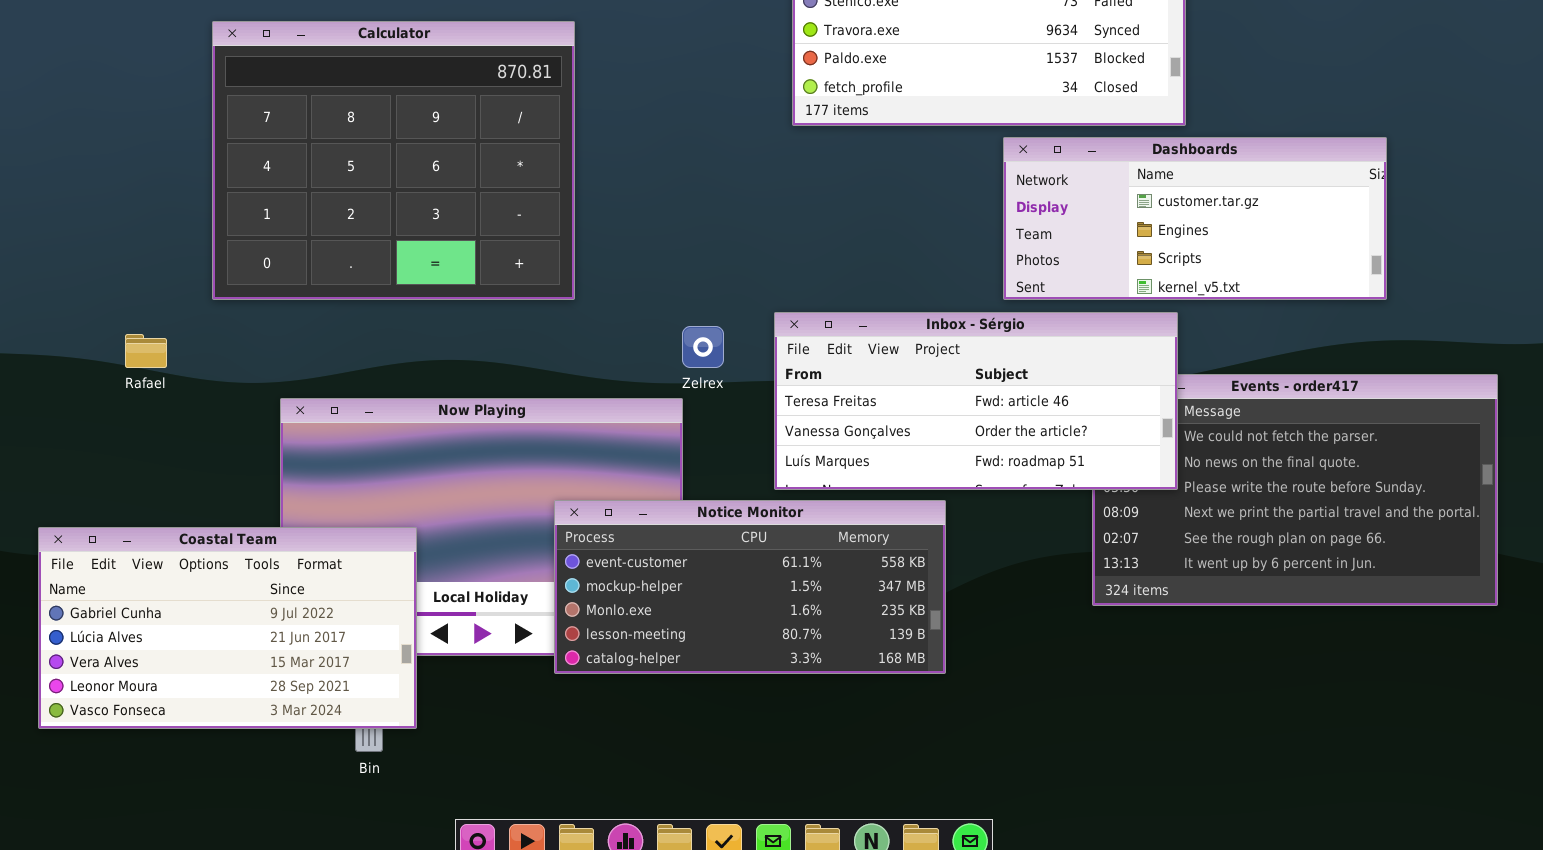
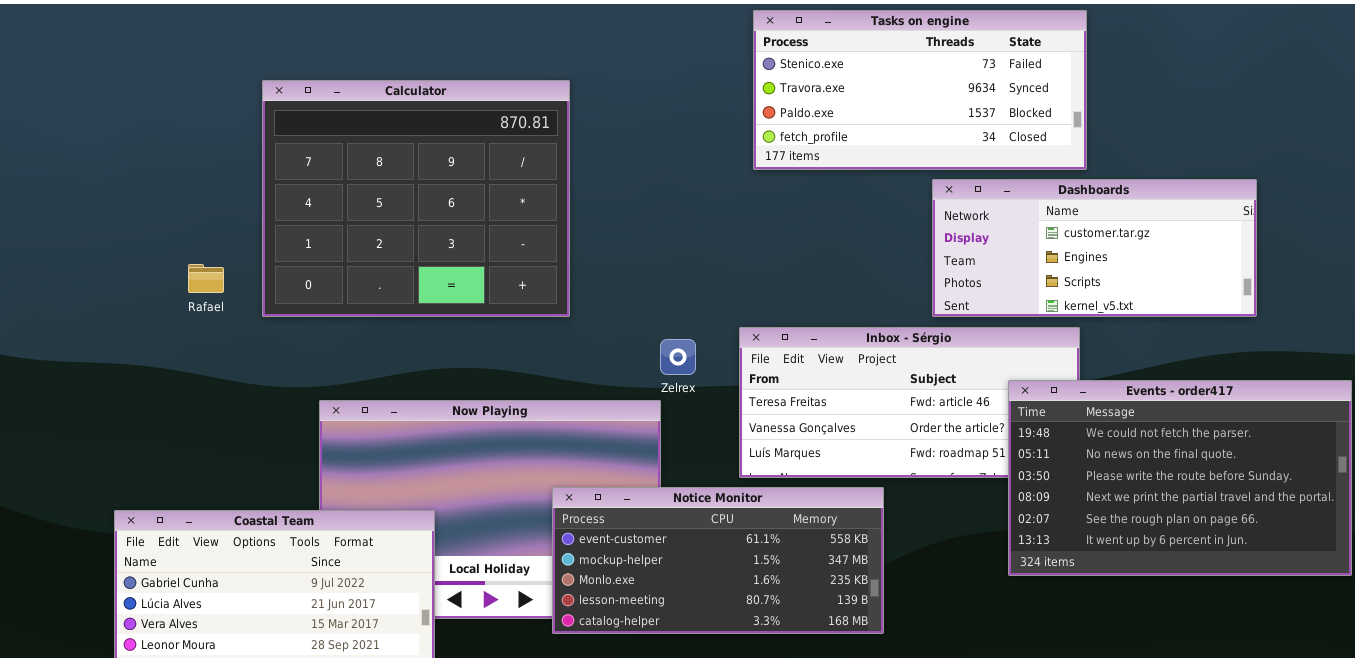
Rafael: [125,334,167,368] -> [188,264,224,293], moved
Events - order417: [1092,374,1498,606] -> [1008,380,1352,576], raised

